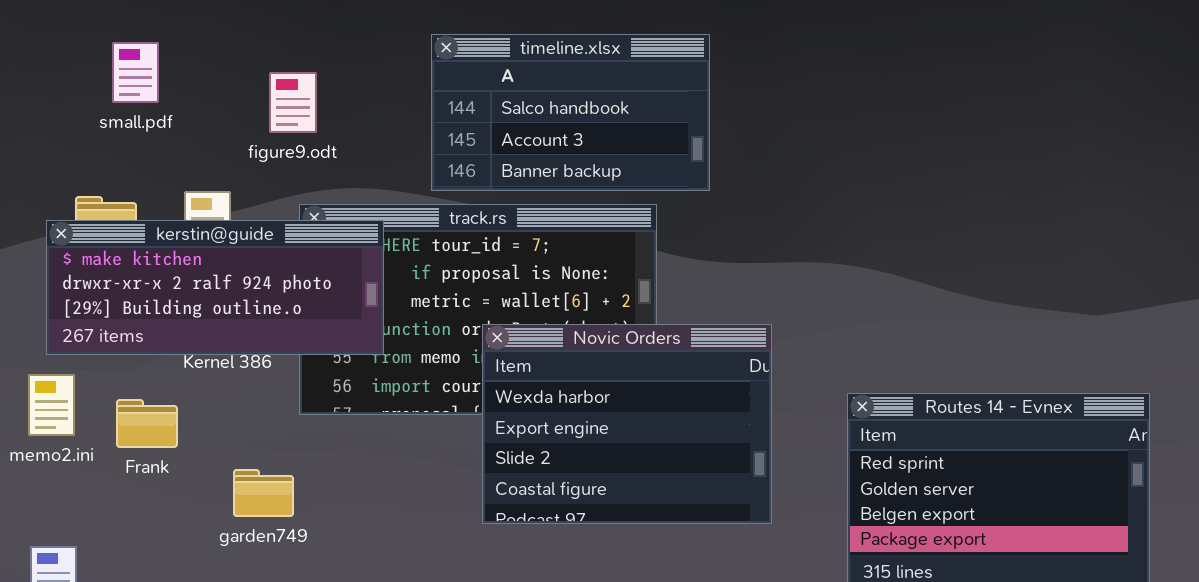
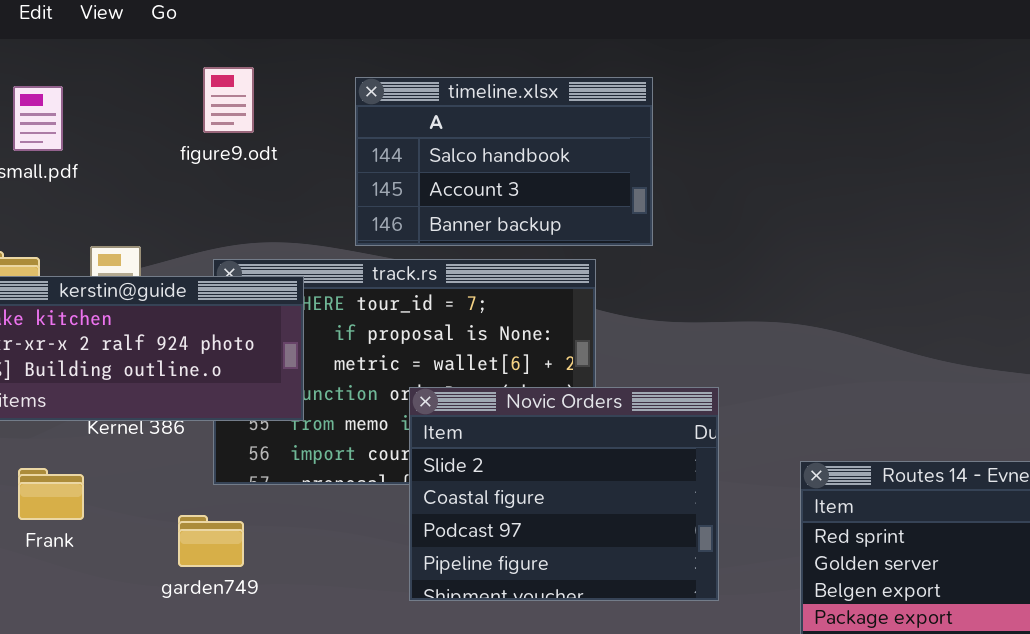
figure9.odt: [269,72,317,133] -> [203,67,254,133], moved
Novic Orders: [482,324,772,524] -> [409,387,719,601], scrolled down 2 rows
garden749: [233,469,294,517] -> [178,515,244,567], moved

